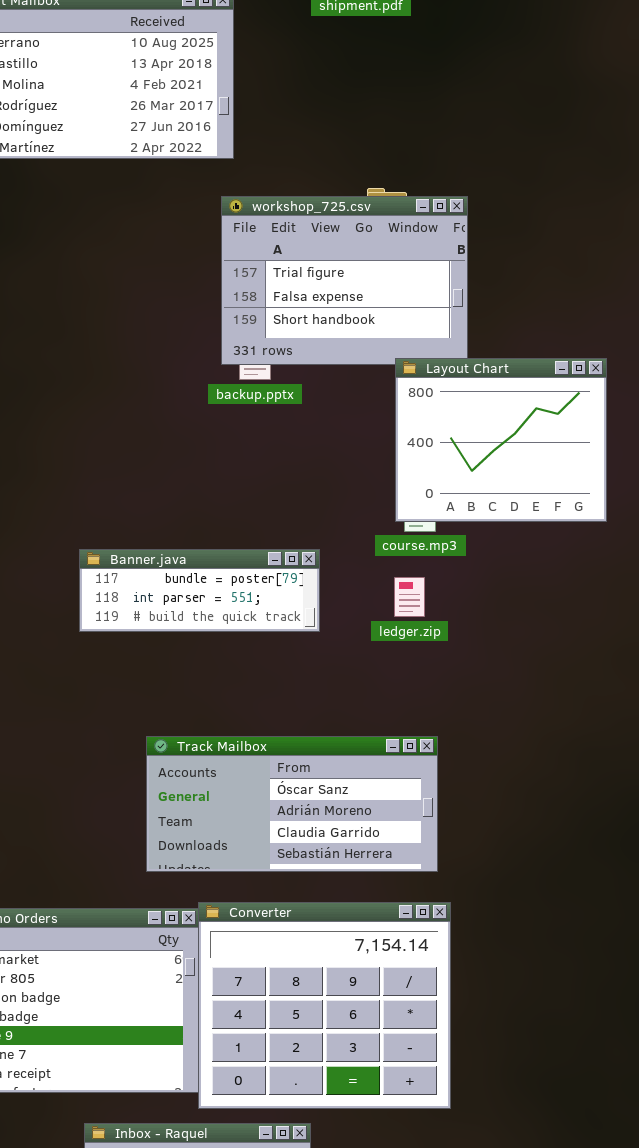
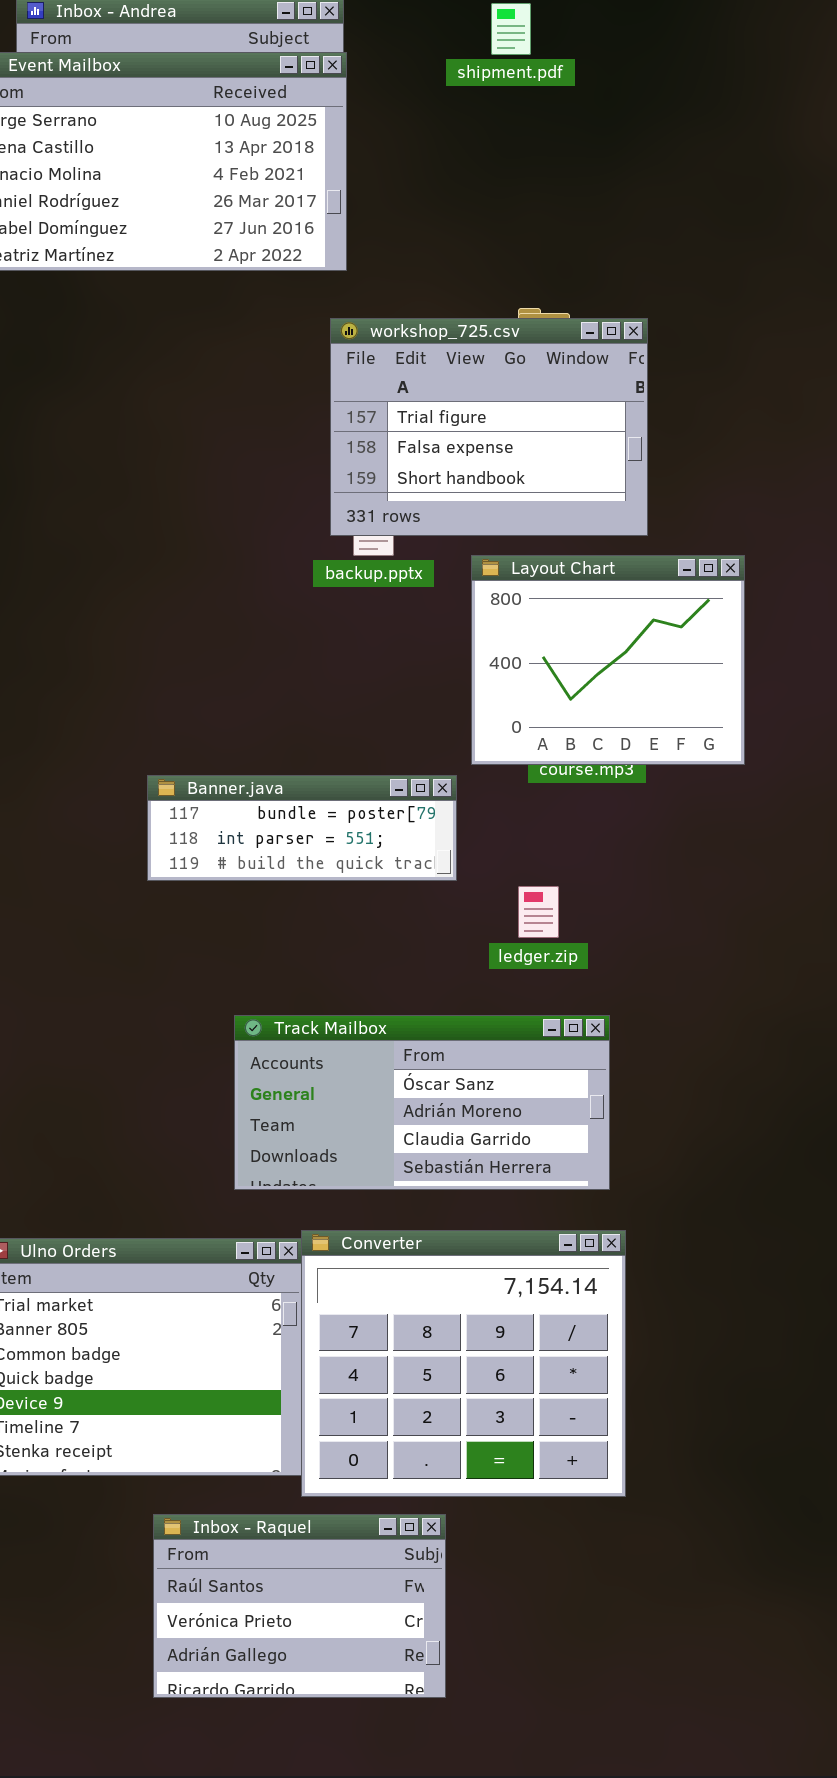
Layout Chart: [395,358,607,522] -> [471,555,745,765], moved
ledger.zip: [394,577,425,617] -> [518,886,559,938], moved

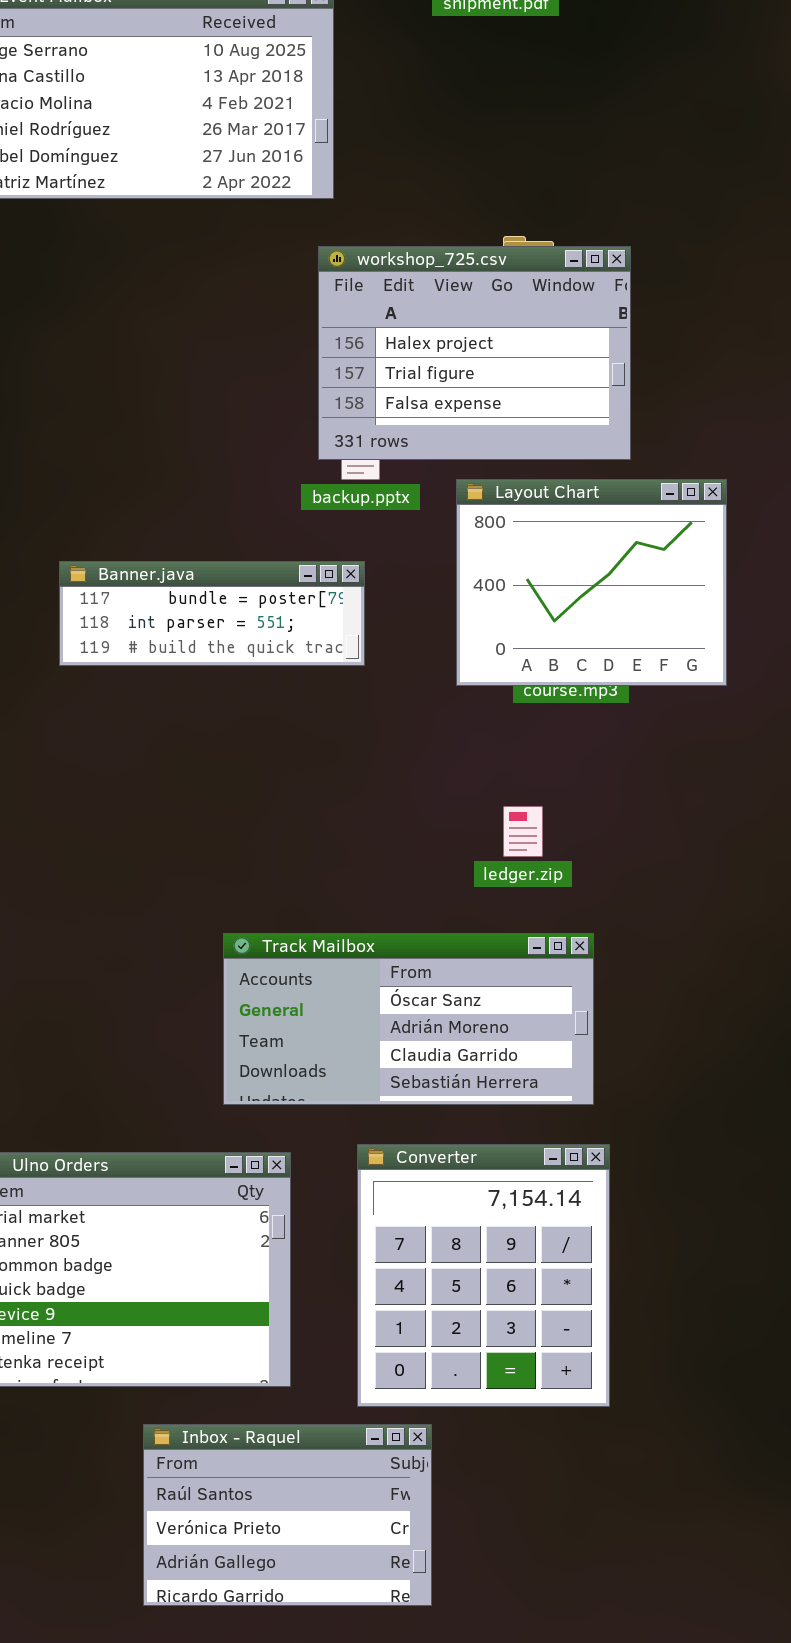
workshop_725.csv: [330,318,648,536] -> [318,246,631,460], scrolled up 1 row
Banner.java: [147,775,457,881] -> [59,561,365,666], moved
Converter: [301,1230,626,1497] -> [357,1144,610,1407], resized

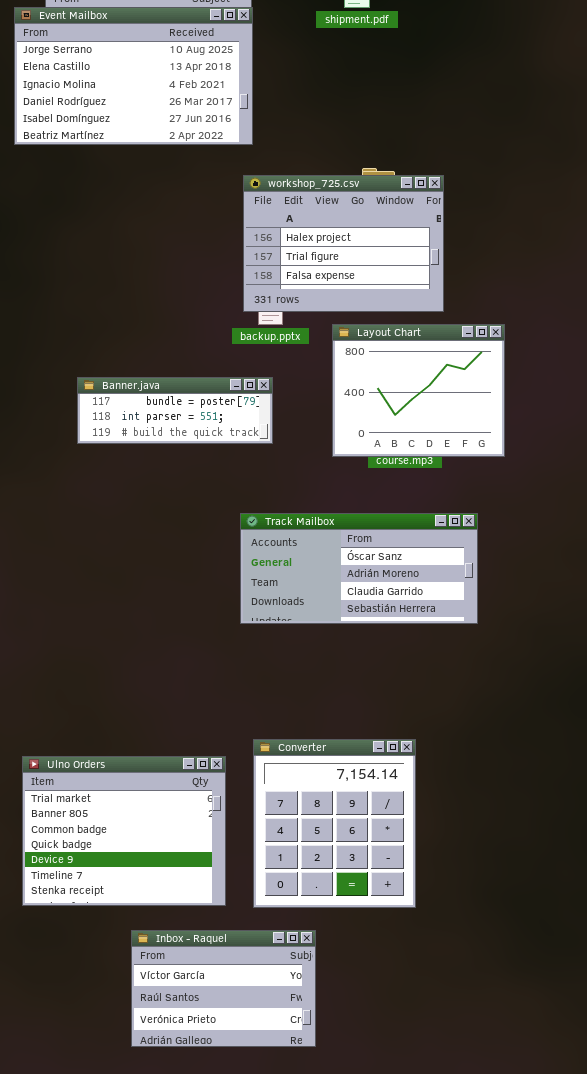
Track Mailbox: [223,933,594,1105] -> [240,513,478,624], moved
Converter: [357,1144,610,1407] -> [253,739,416,908], moved
Inbox - Raquel: [143,1424,432,1606] -> [131,930,316,1047], scrolled up 1 row

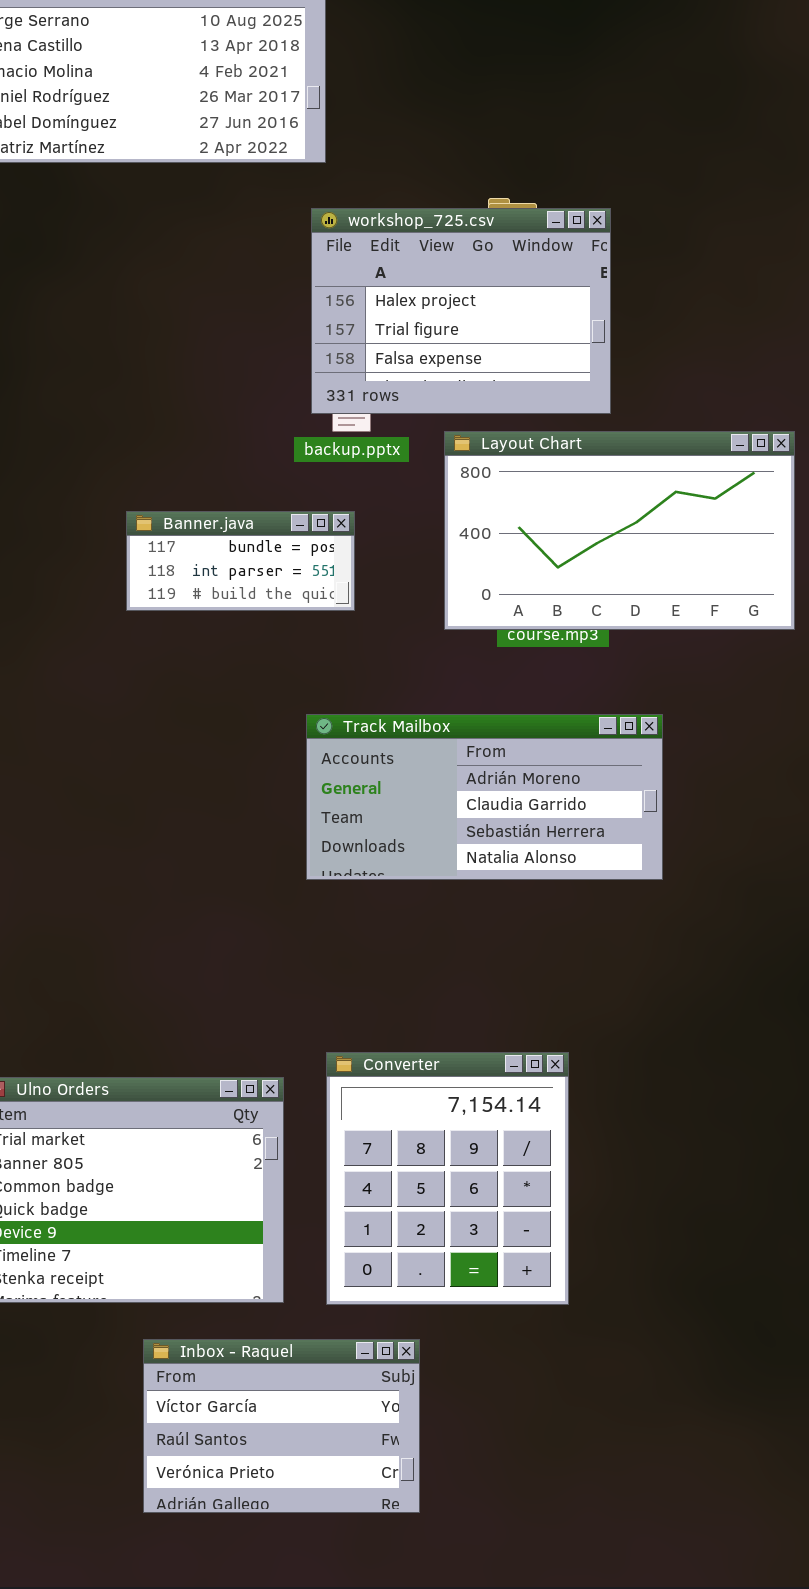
Layout Chart: [332,324,505,457] -> [444,431,795,630], resized
Banner.java: [77,377,273,444] -> [126,511,355,611], resized
Track Mailbox: [240,513,478,624] -> [306,714,663,880], scrolled down 1 row

